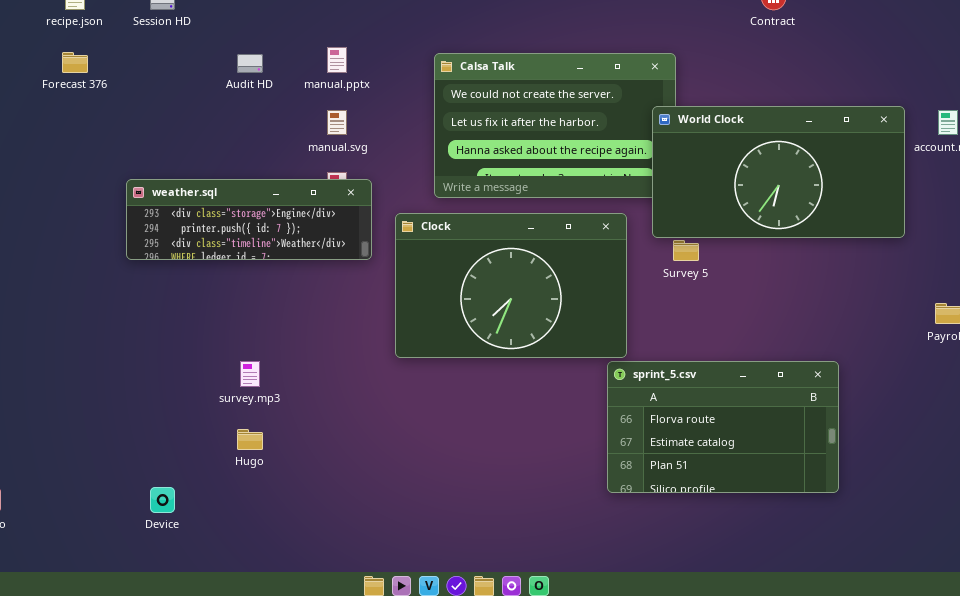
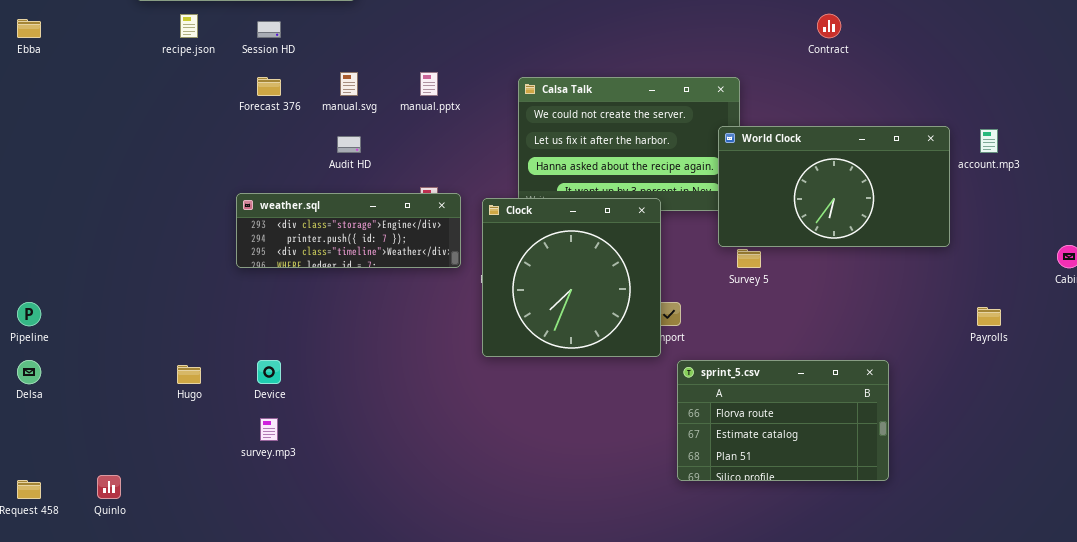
Forecast 376: [62,52,88,73] -> [257,77,281,96], moved
Audit HD: [237,54,263,73] -> [337,136,361,153], moved
manual.svg: [327,110,347,135] -> [340,72,358,96], moved
Clock: [395,213,627,358] -> [482,198,661,357], resized
survey.mp3: [240,361,260,387] -> [260,418,278,441], moved
Hugo: [237,429,263,450] -> [177,365,201,384], moved
Device: [150,487,175,513] -> [257,360,281,384], moved

